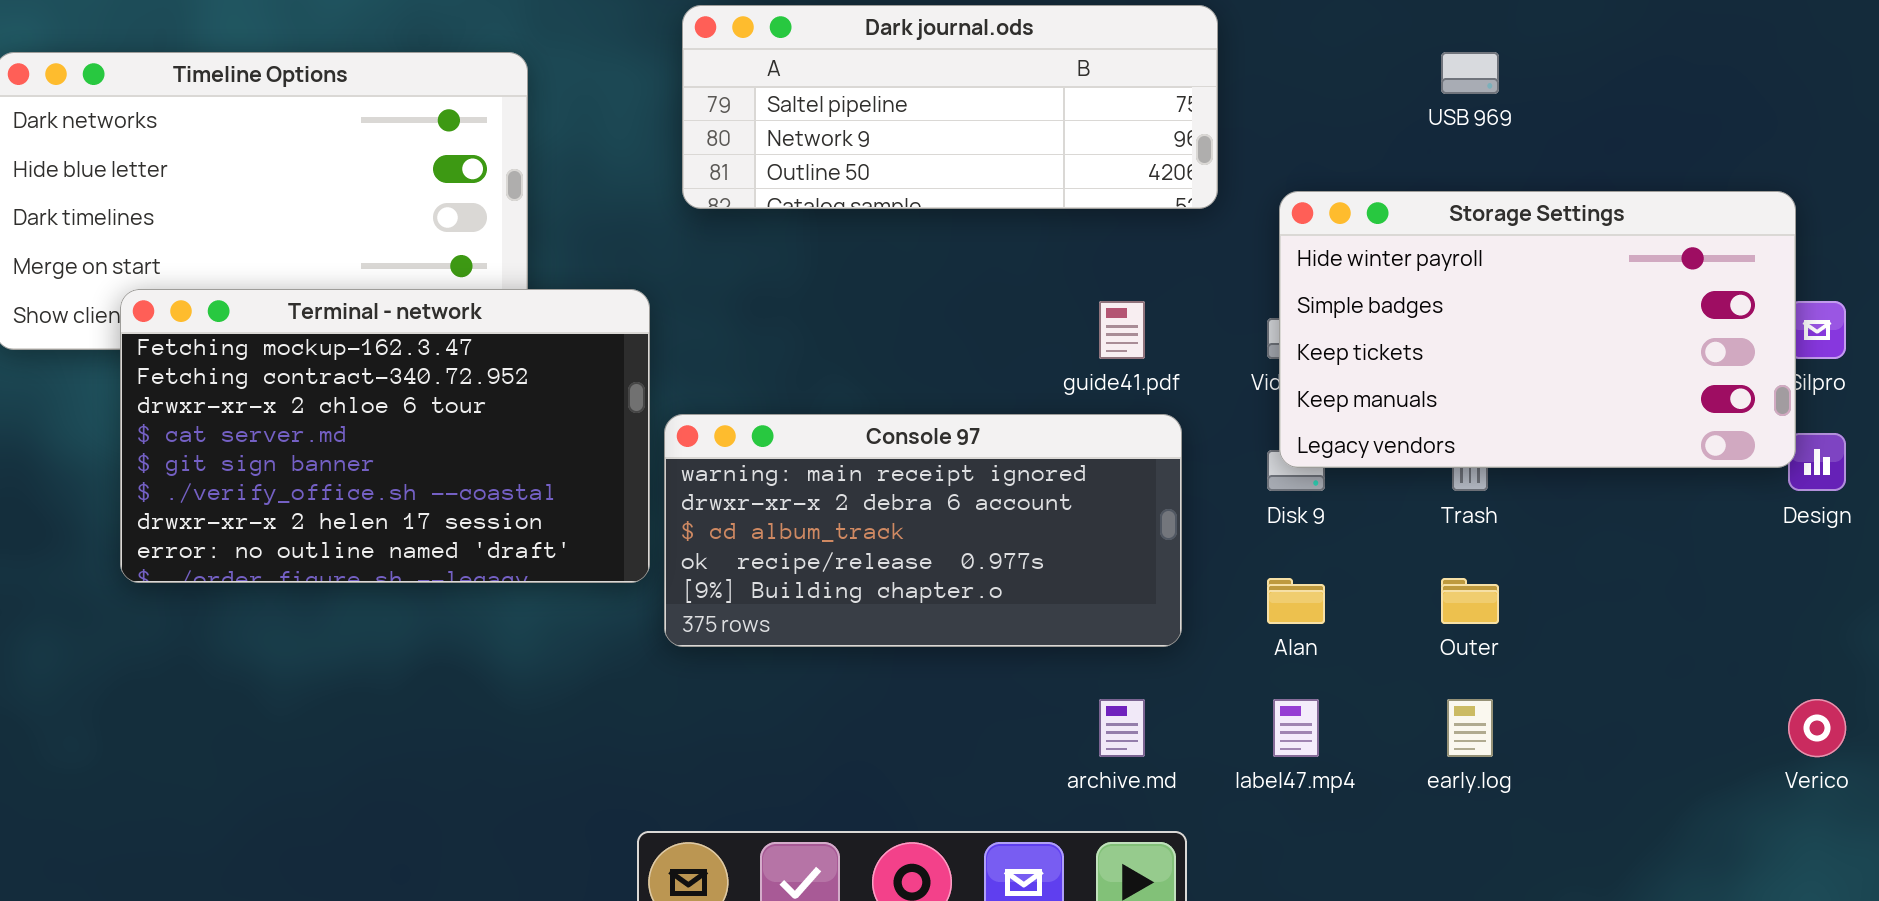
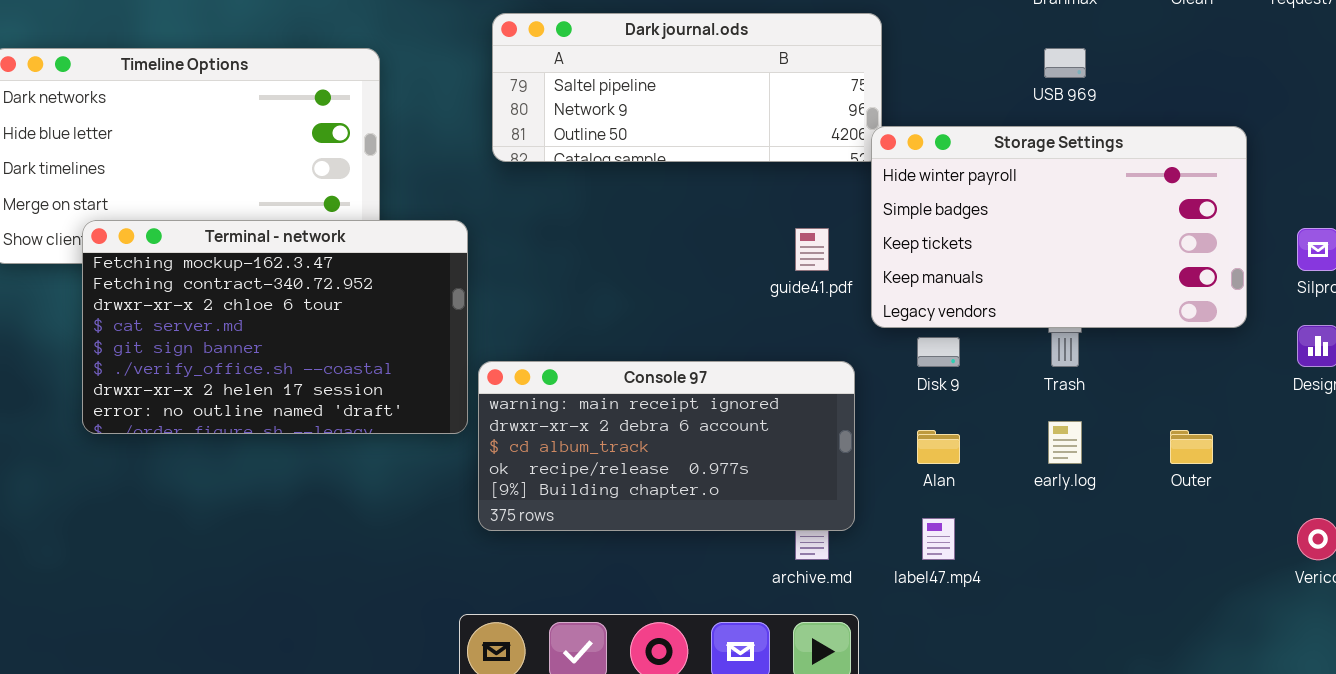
Storage Settings: [1279,191,1796,468] -> [871,126,1247,328], moved
Console 97: [664,414,1182,647] -> [478,361,855,531], moved
Outer: [1441,578,1499,624] -> [1170,430,1213,464], moved
early.log: [1447,699,1493,757] -> [1048,421,1082,464], moved

